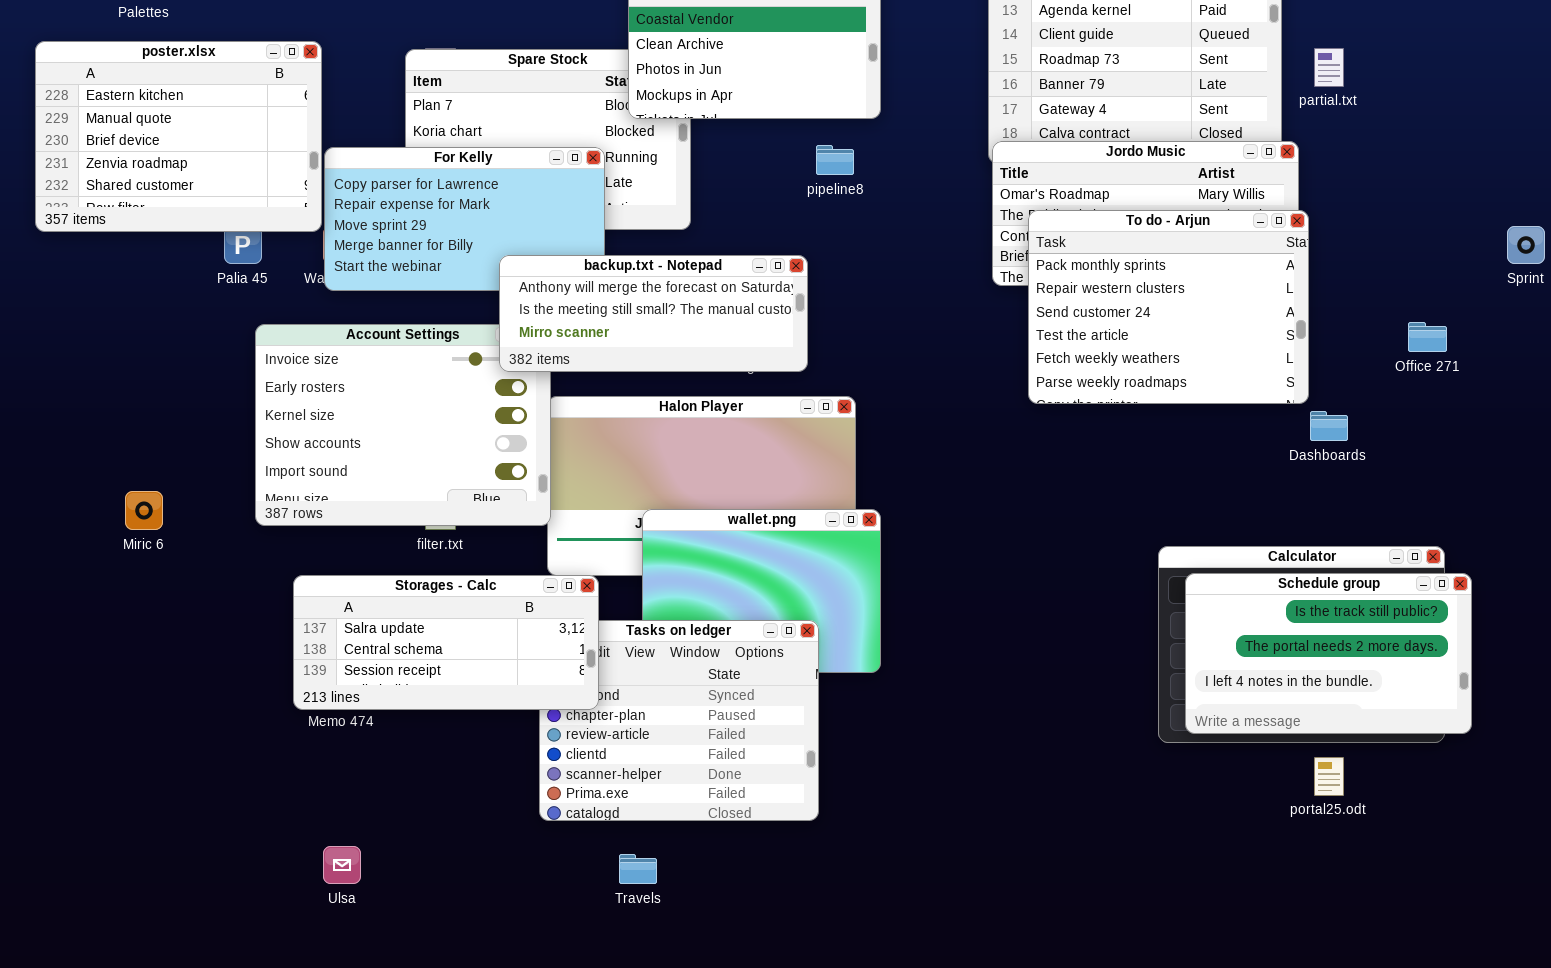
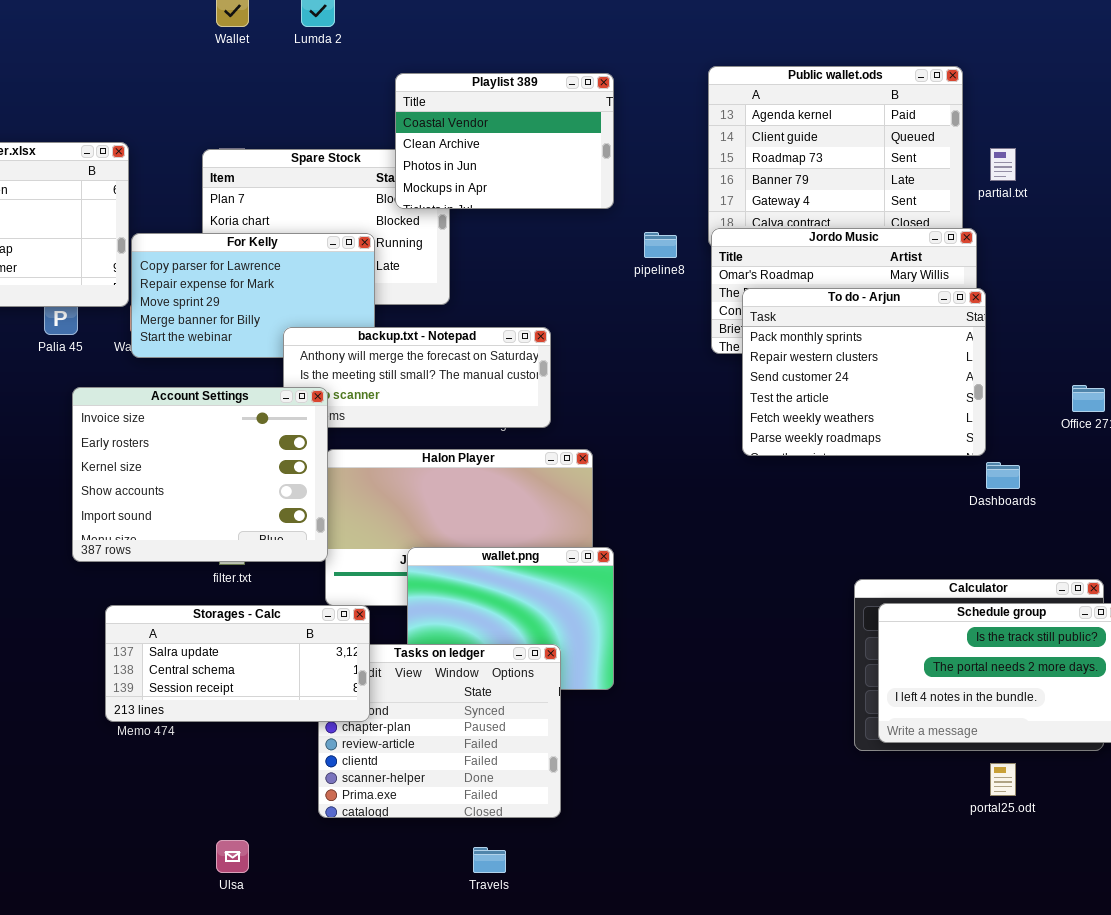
pipeline8: [816,145,854,175] -> [644,232,677,258], moved
Account Settings: [255,324,551,526] -> [72,387,328,562], raised
Ulsa: [323,846,361,884] -> [216,840,249,873], moved
Travels: [619,854,657,884] -> [473,847,506,873], moved

